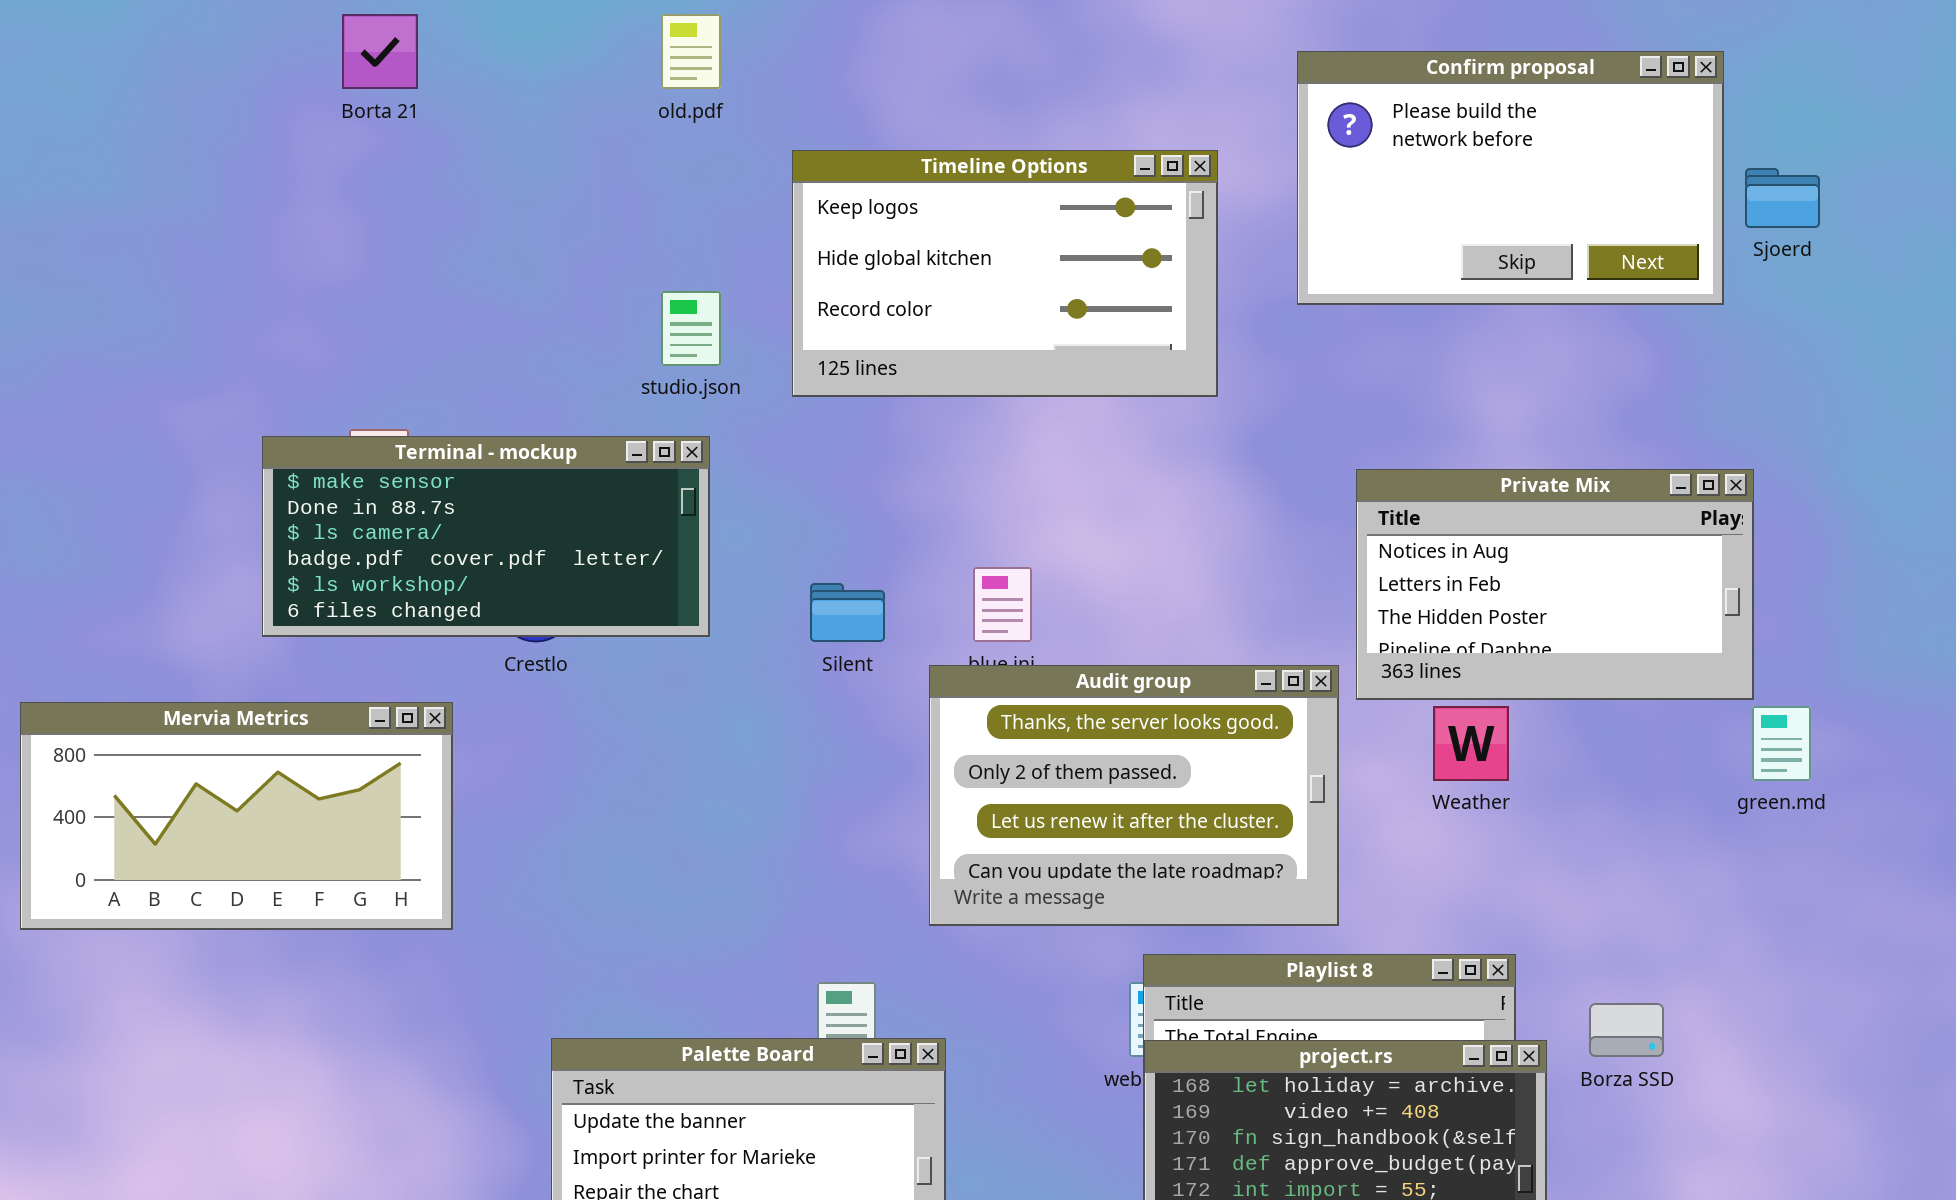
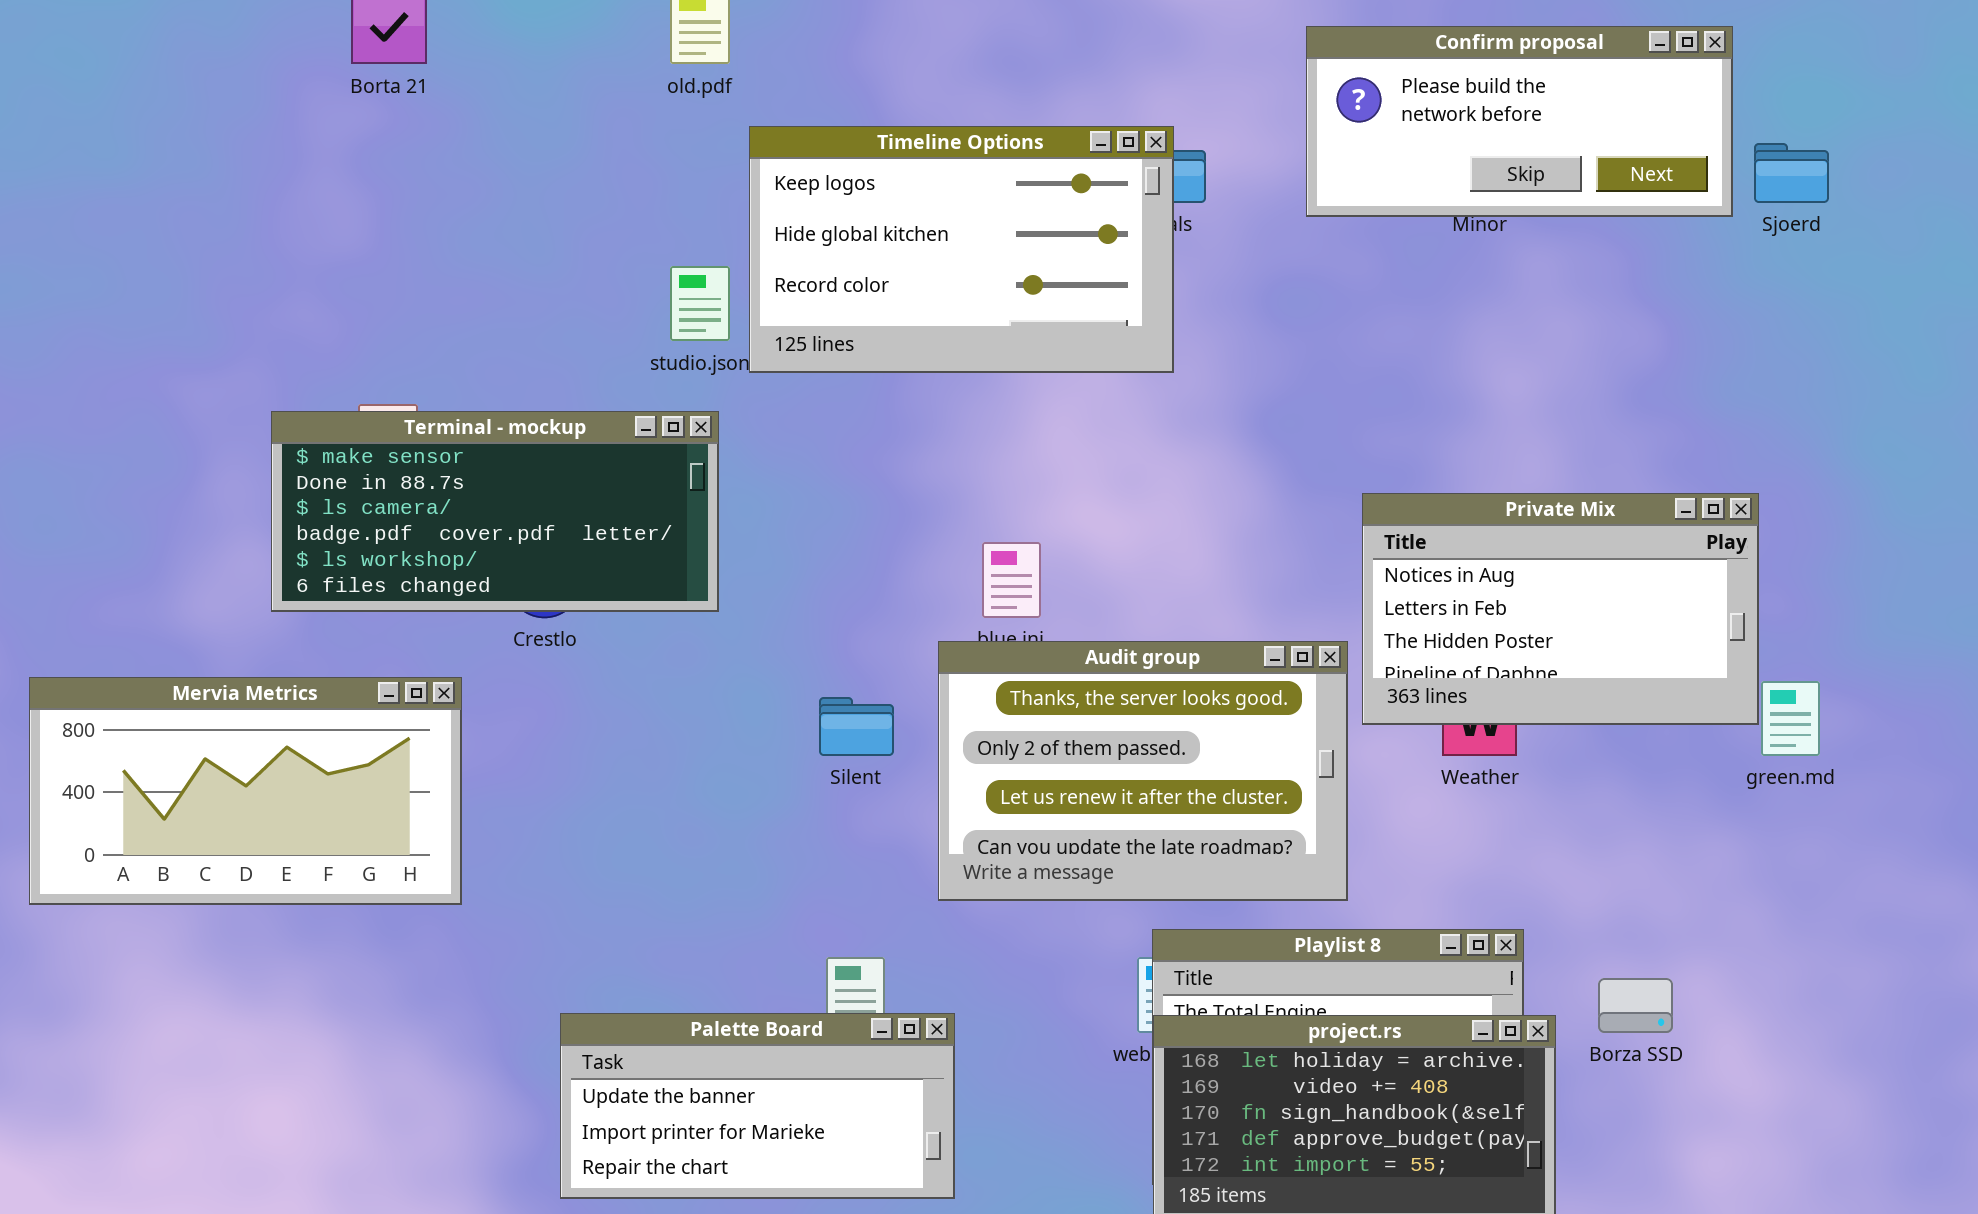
Confirm proposal: [1297,51,1724,305] -> [1306,26,1733,217], resized
Timeline Options: [792,150,1218,397] -> [749,126,1174,373], moved
Private Mix: [1356,469,1754,700] -> [1362,493,1759,725], moved
Silent: [810,583,885,642] -> [819,697,894,756], moved

